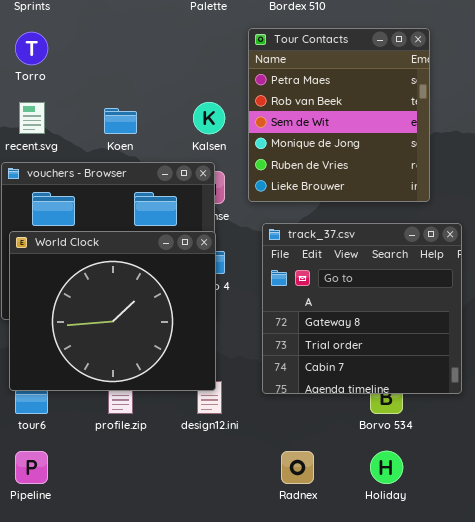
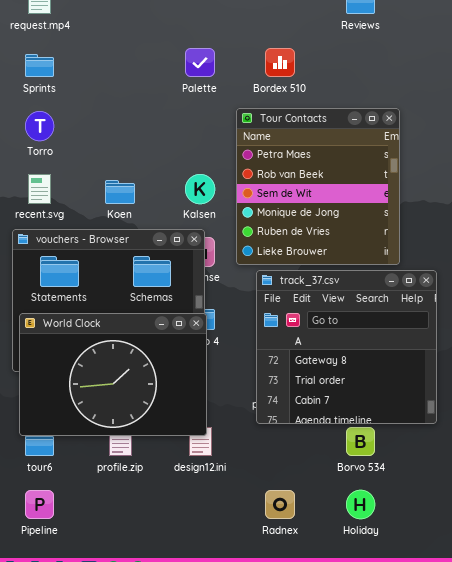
track_37.csv: [262,223,462,394] -> [256,270,437,424], moved
World Clock: [9,231,216,391] -> [19,313,207,436], resized

